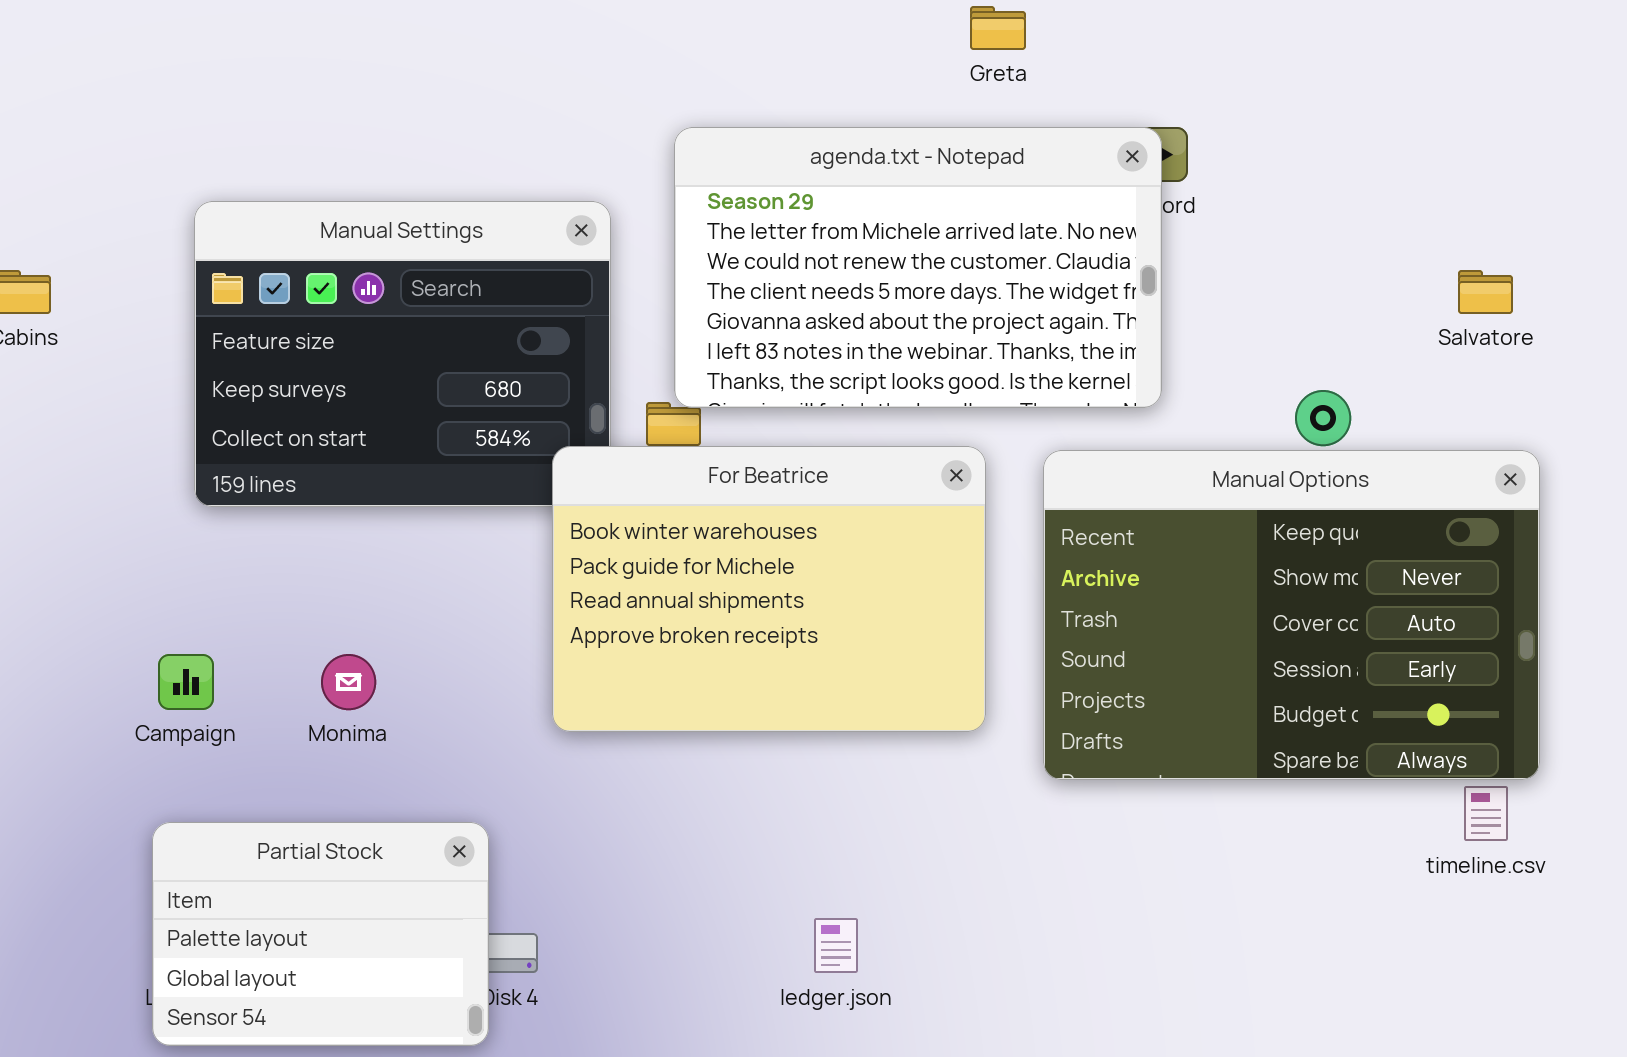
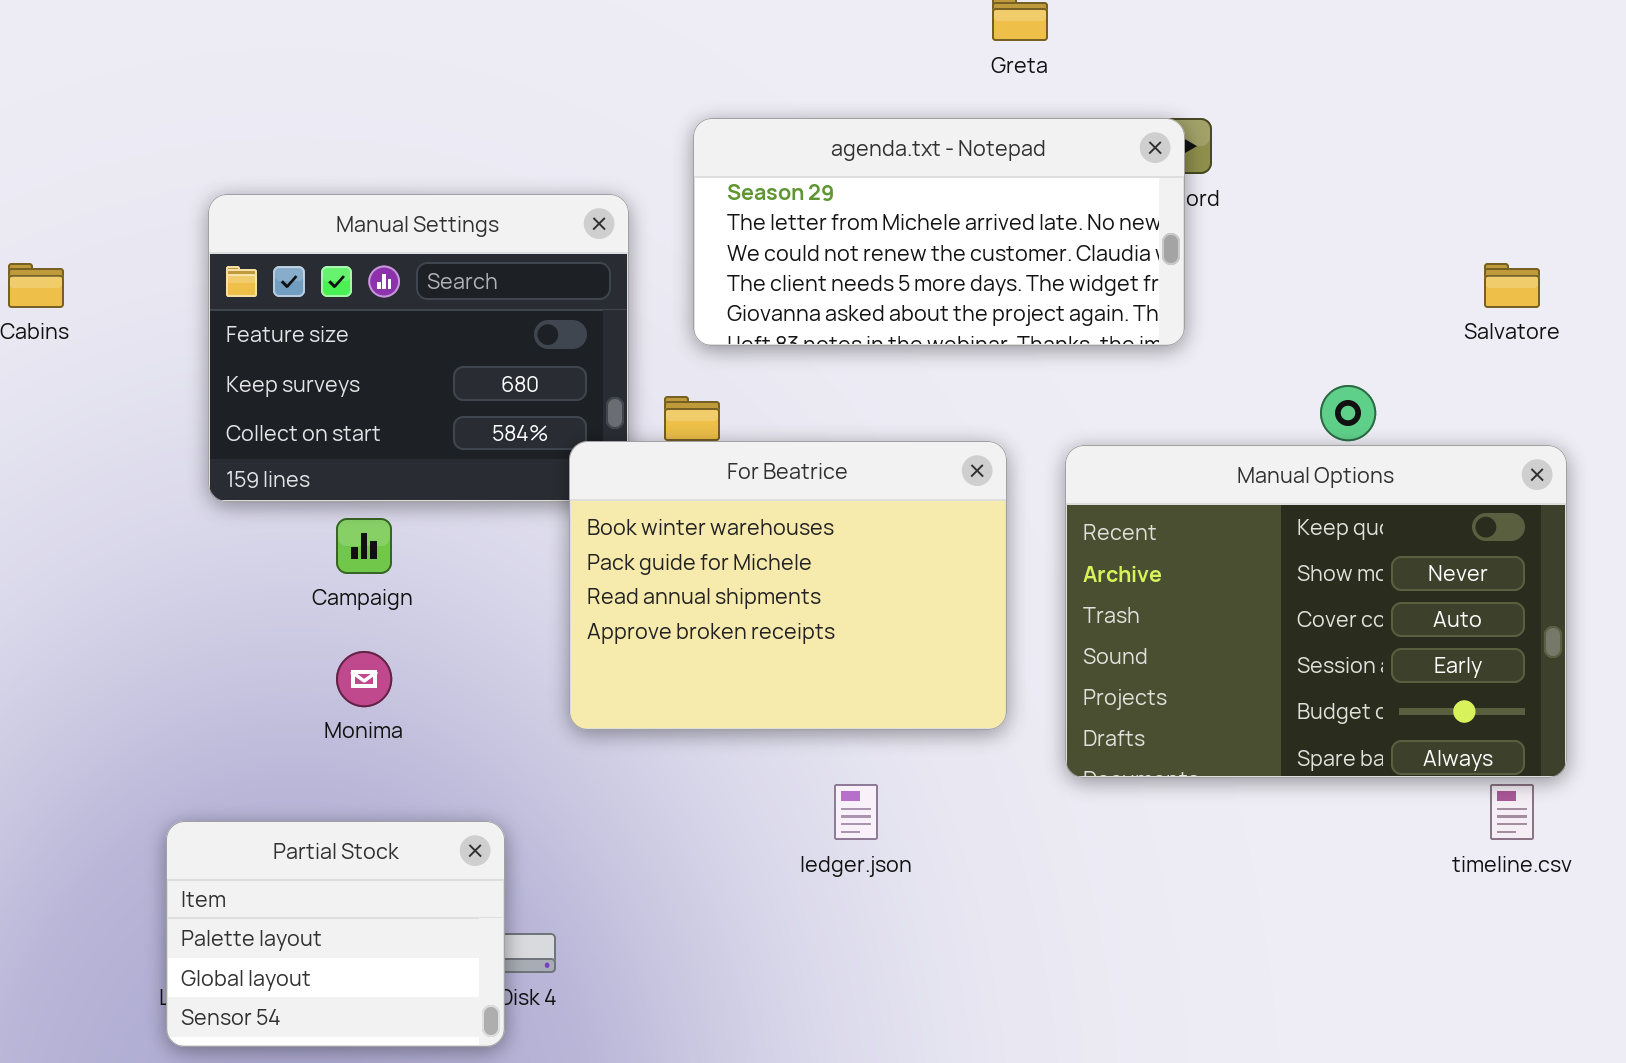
agenda.txt - Notepad: [674,127,1162,408] -> [693,118,1185,346], resized
Campaign: [158,654,214,710] -> [336,518,392,574], moved
ledger.json: [814,918,858,973] -> [834,784,878,840], moved

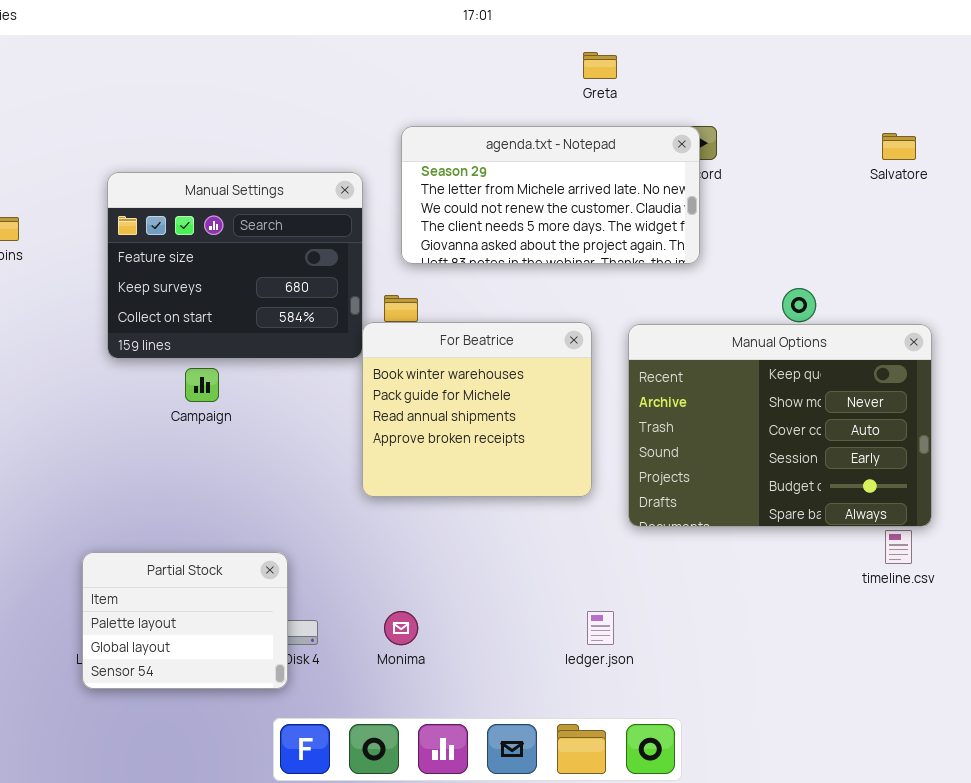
Salvatore: [1484,263,1540,308] -> [882,133,916,160], moved
For Beatrice: [569,441,1007,730] -> [362,322,592,497], resized
Monima: [336,651,392,707] -> [384,611,418,645], moved
ledger.json: [834,784,878,840] -> [587,611,614,645], moved

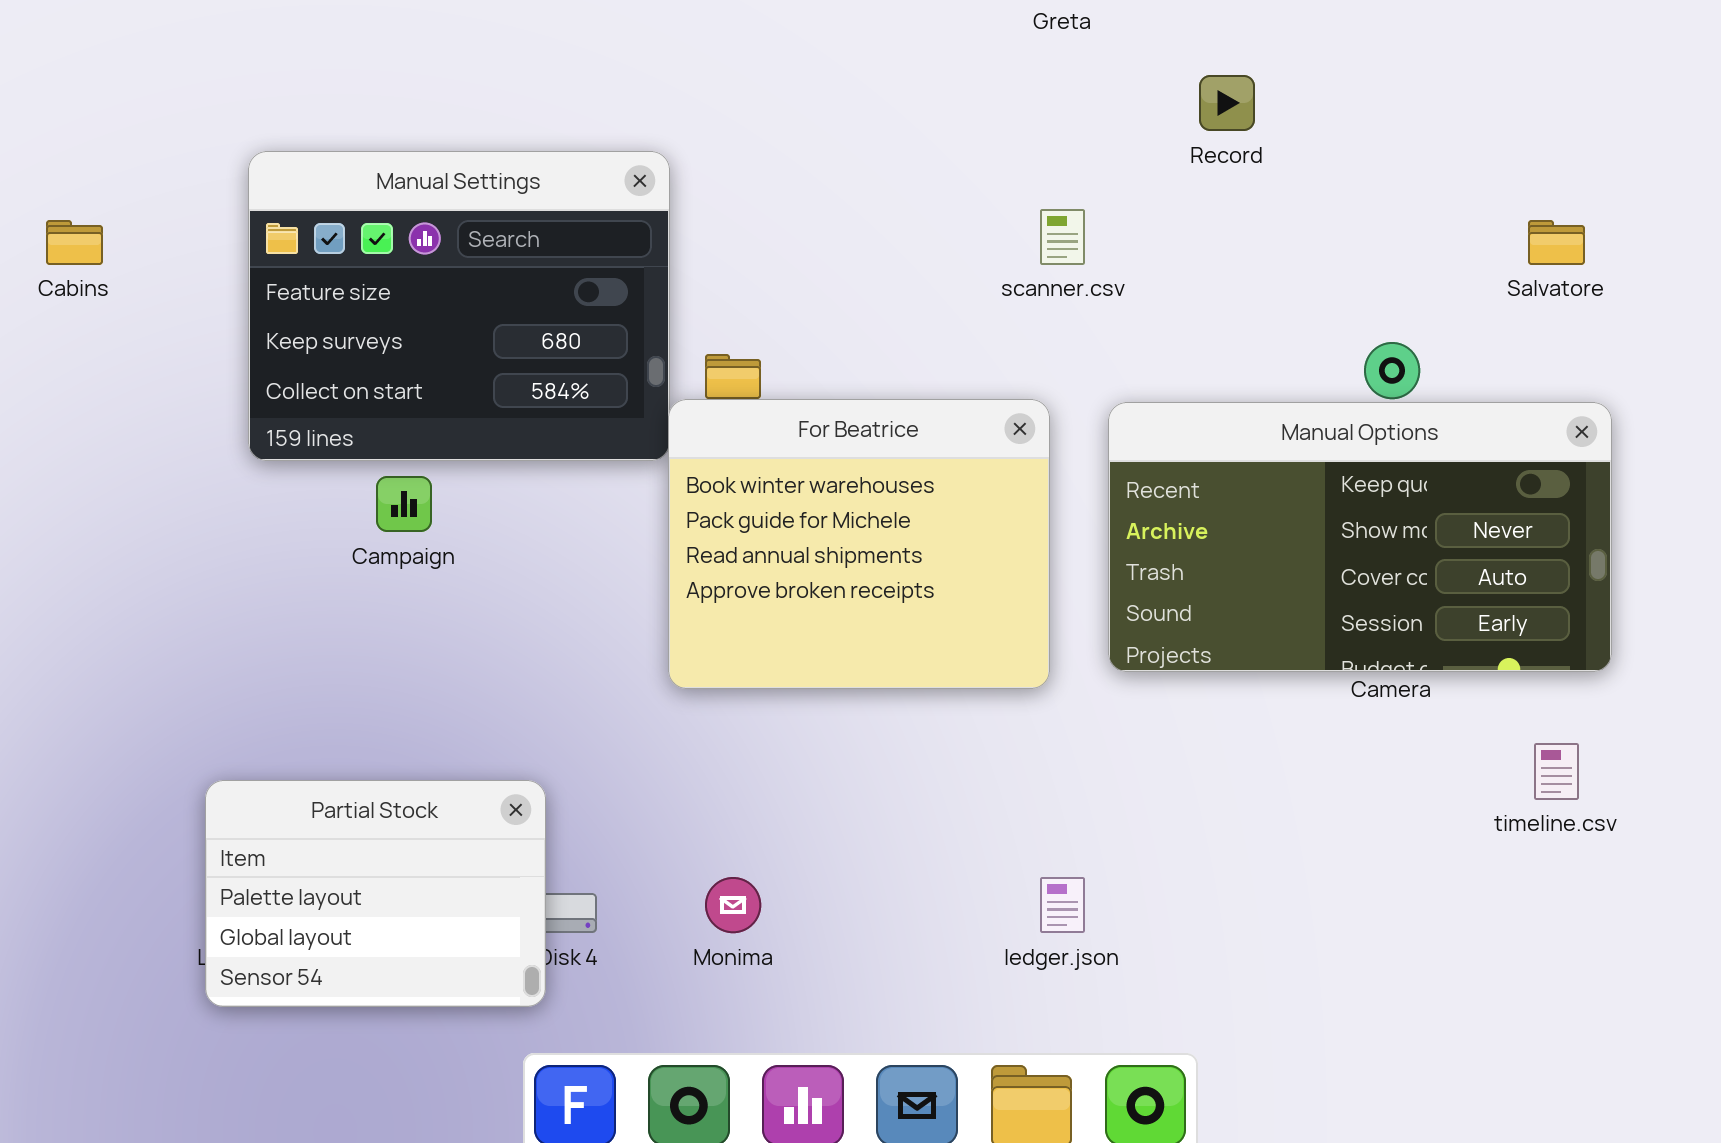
agenda.txt - Notepad: [401,126,700,264] -> none, closed
Salvatore: [882,133,916,160] -> [1528,220,1585,265], moved
Manual Options: [628,324,932,527] -> [1108,402,1612,672], resized

